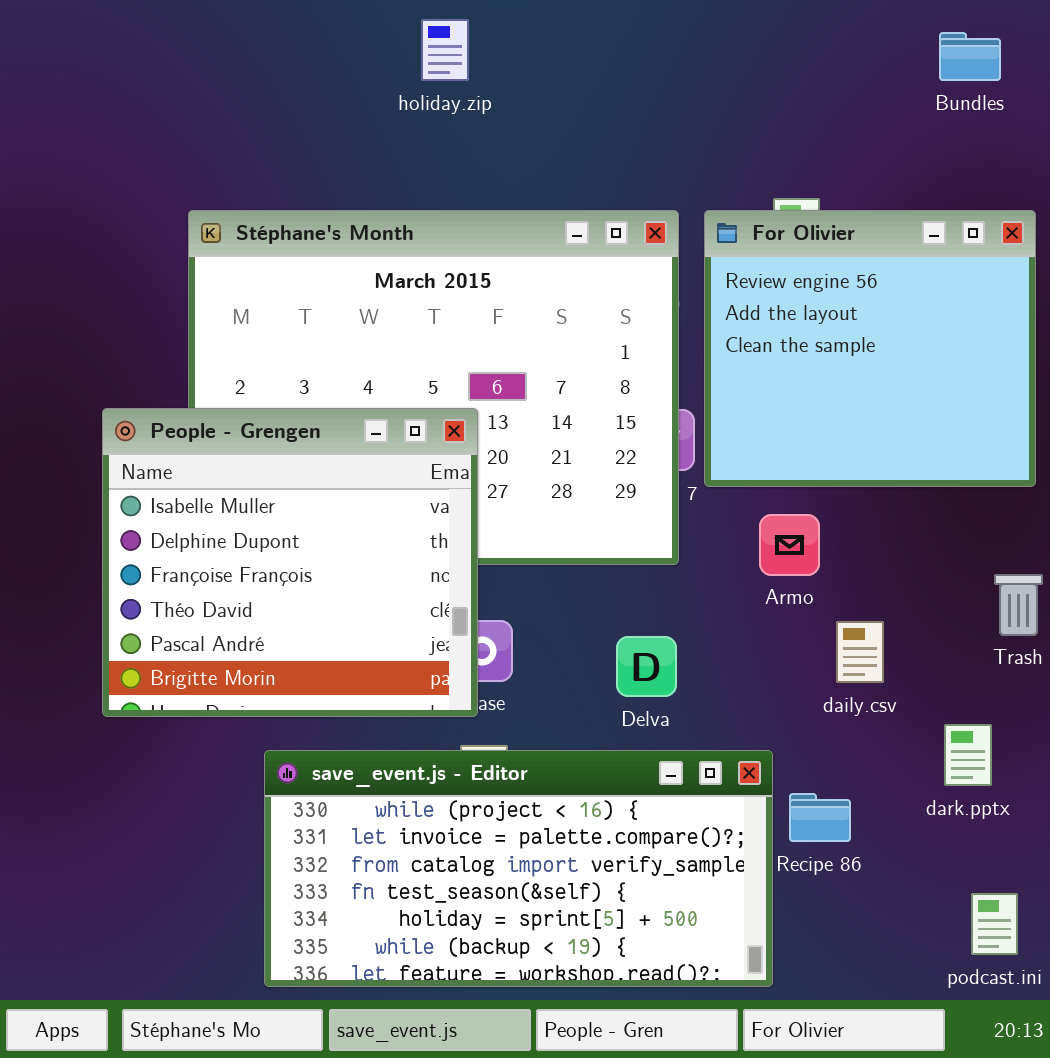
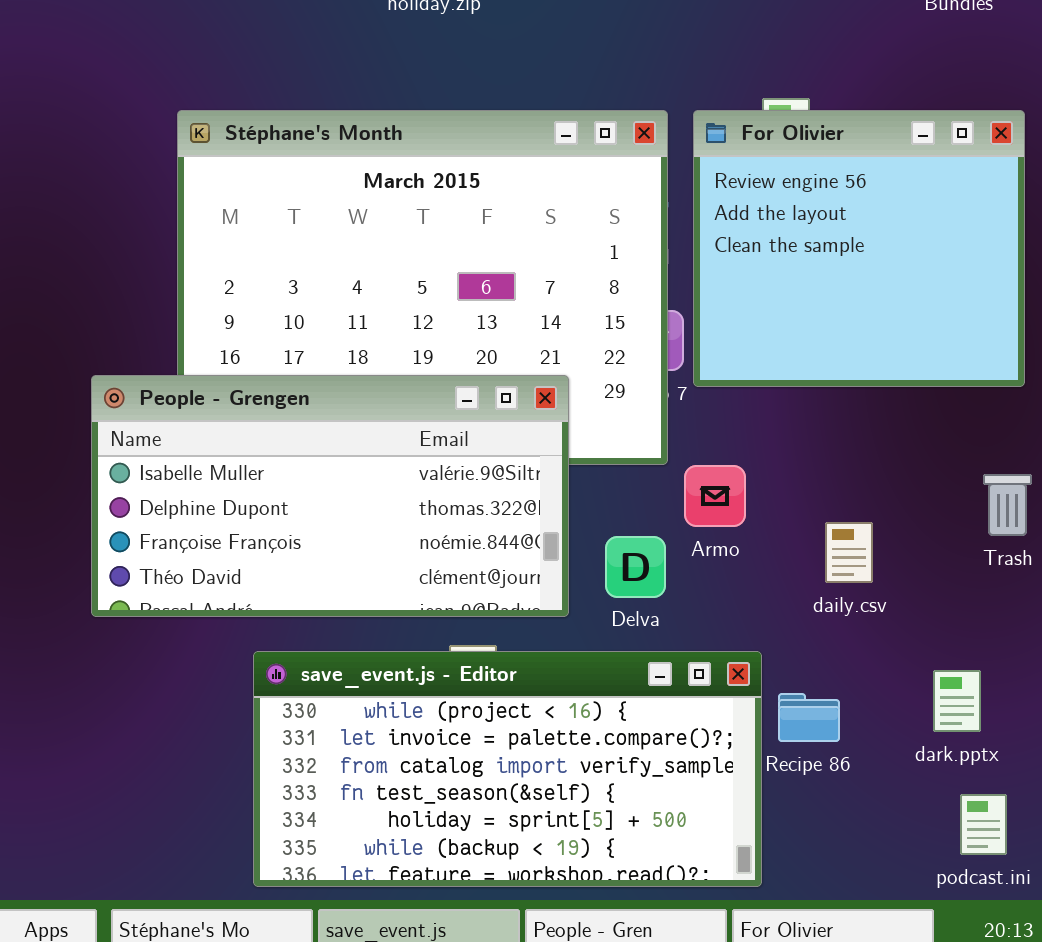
People - Grengen: [102,408,478,717] -> [91,375,569,617], resized
Armo: [759,514,820,576] -> [684,465,746,527], moved
dark.pptx: [944,724,992,786] -> [933,670,981,732], moved

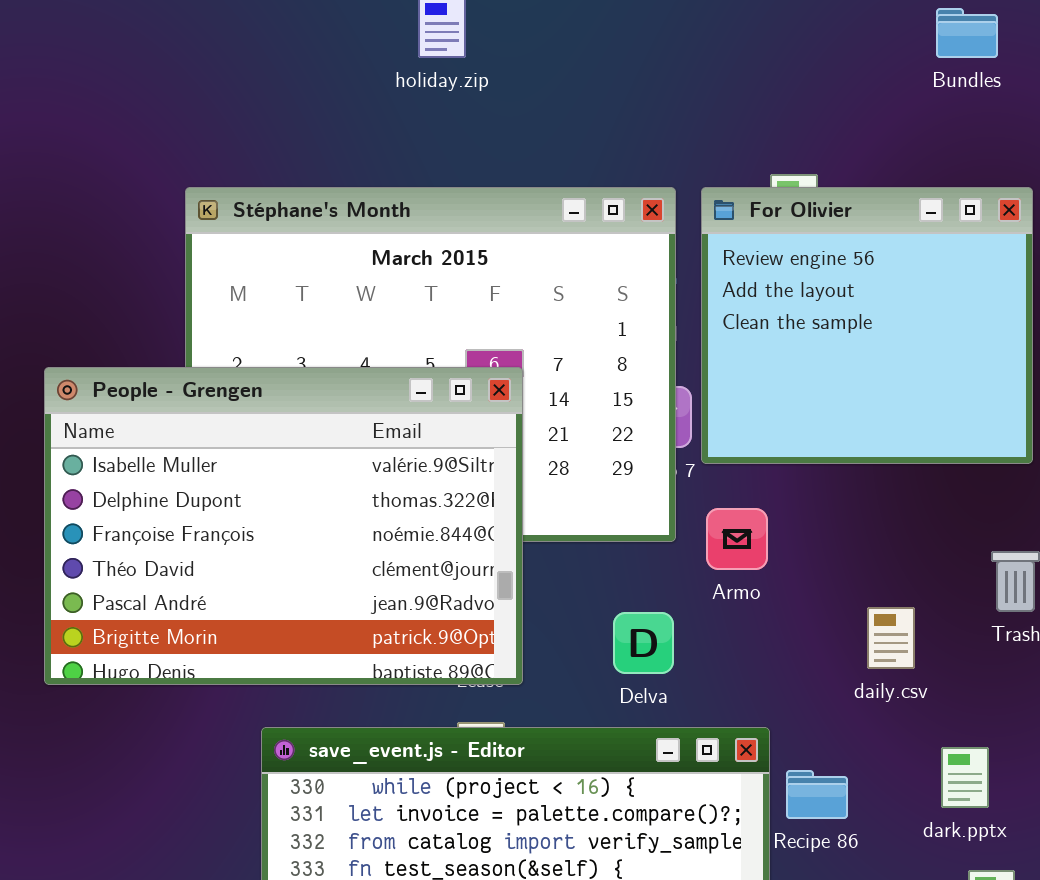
People - Grengen: [91,375,569,617] -> [44,367,523,685], moved, resized
Armo: [684,465,746,527] -> [706,508,768,570], moved
daily.csv: [825,522,873,583] -> [867,607,915,669], moved

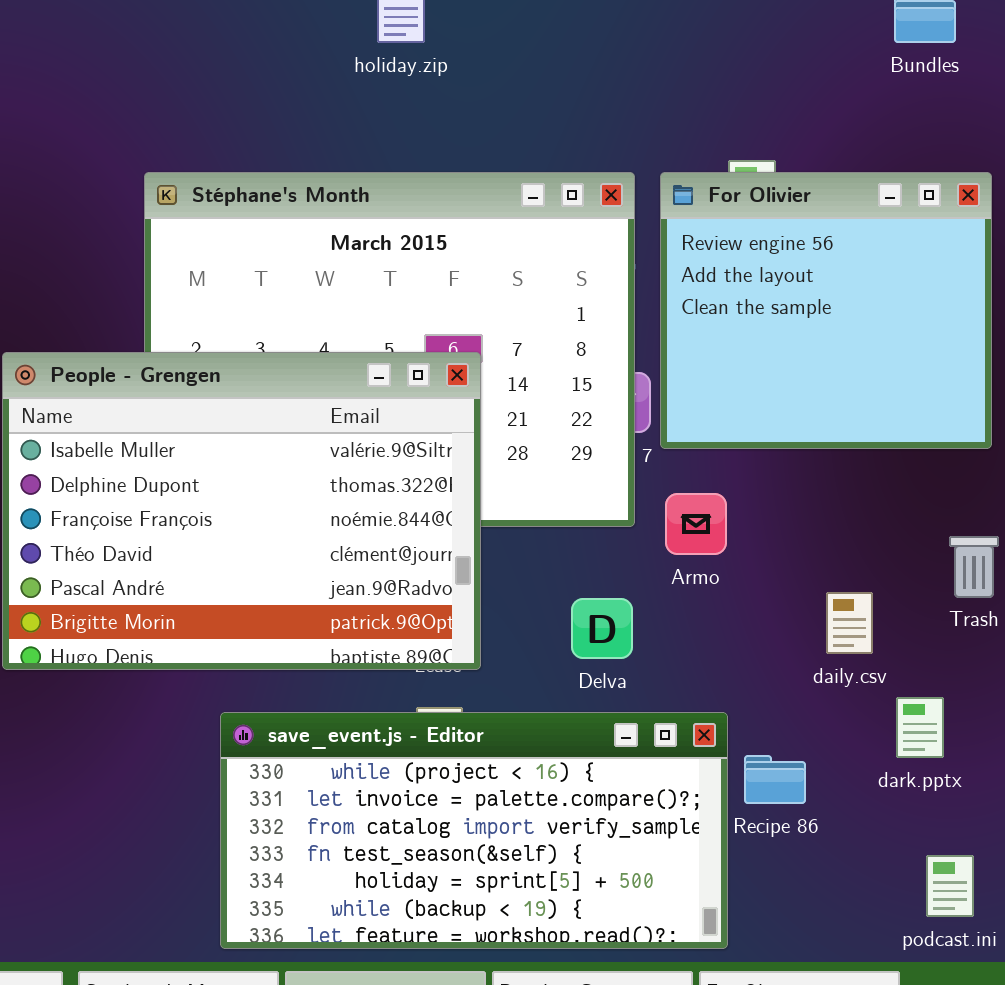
dark.pptx: [941,747,989,808] -> [896,697,944,758], moved

